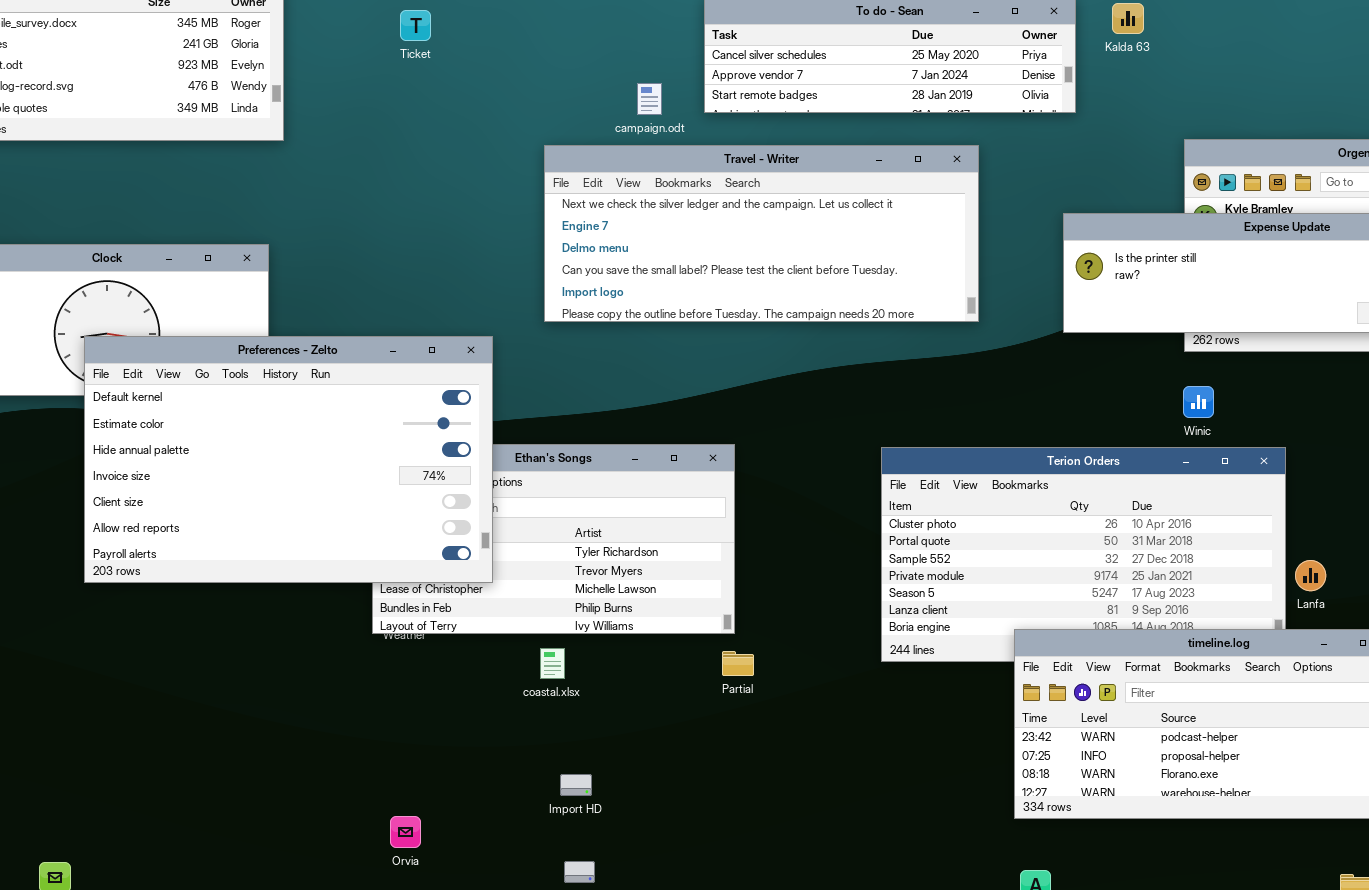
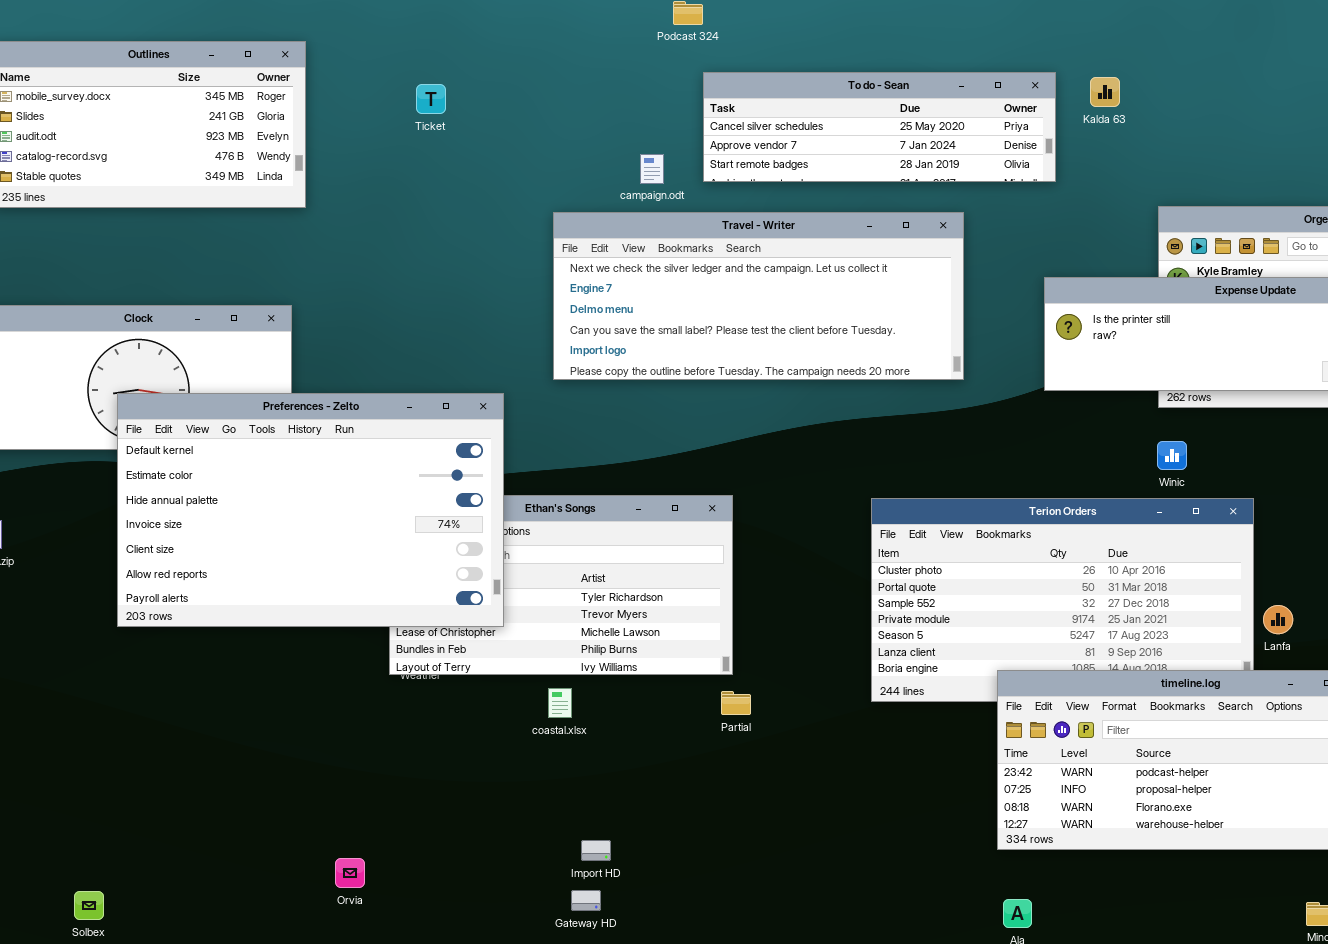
Import HD: [560,774,592,796] -> [581,840,611,861], moved
Orvia: [390,816,421,848] -> [335,858,365,888], moved

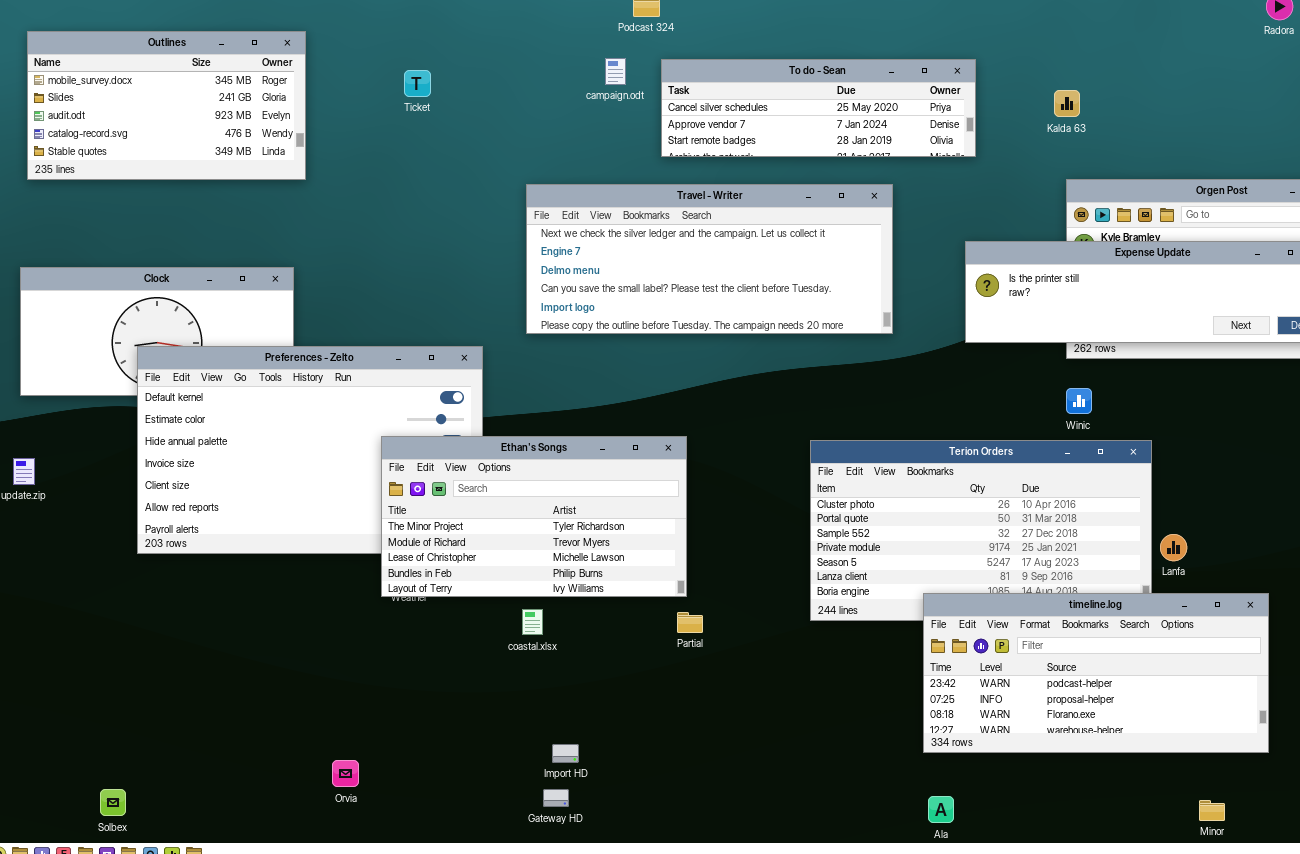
Kalda 63: [1090,77,1120,107] -> [1054,90,1080,117], moved
campaign.odt: [640,154,664,184] -> [605,58,626,85], moved
Ethan's Songs: [389,495,733,675] -> [381,436,687,597], raised

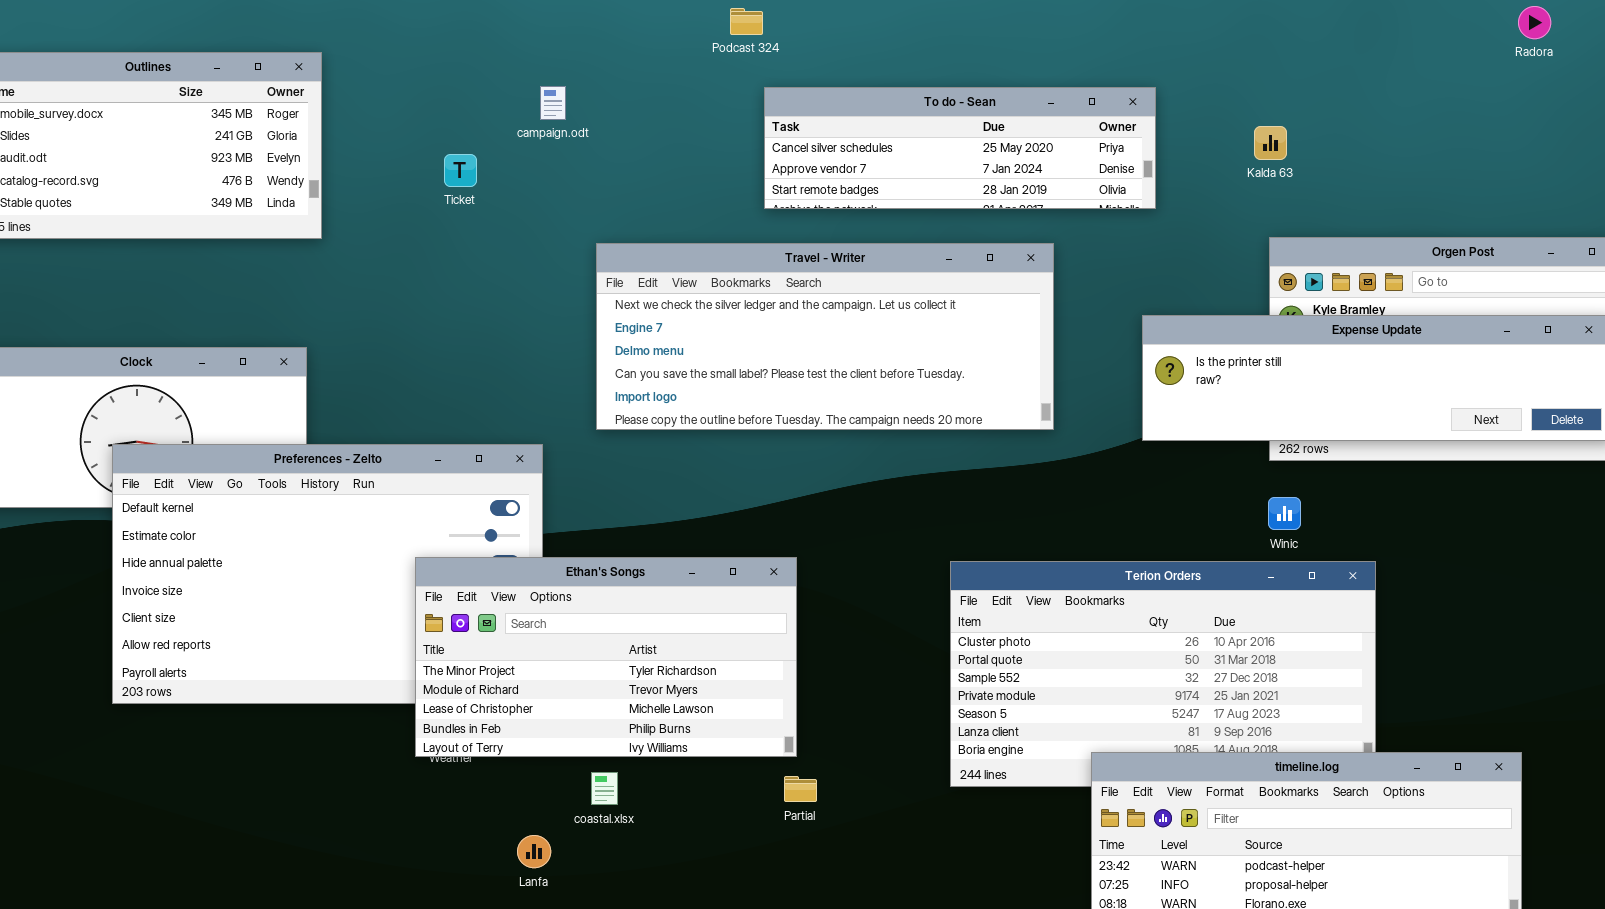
campaign.odt: [605,58,626,85] -> [540,86,566,120], moved
Ticket: [404,70,431,97] -> [444,154,477,187], moved
Lanfa: [1160,534,1187,561] -> [517,835,551,868], moved

